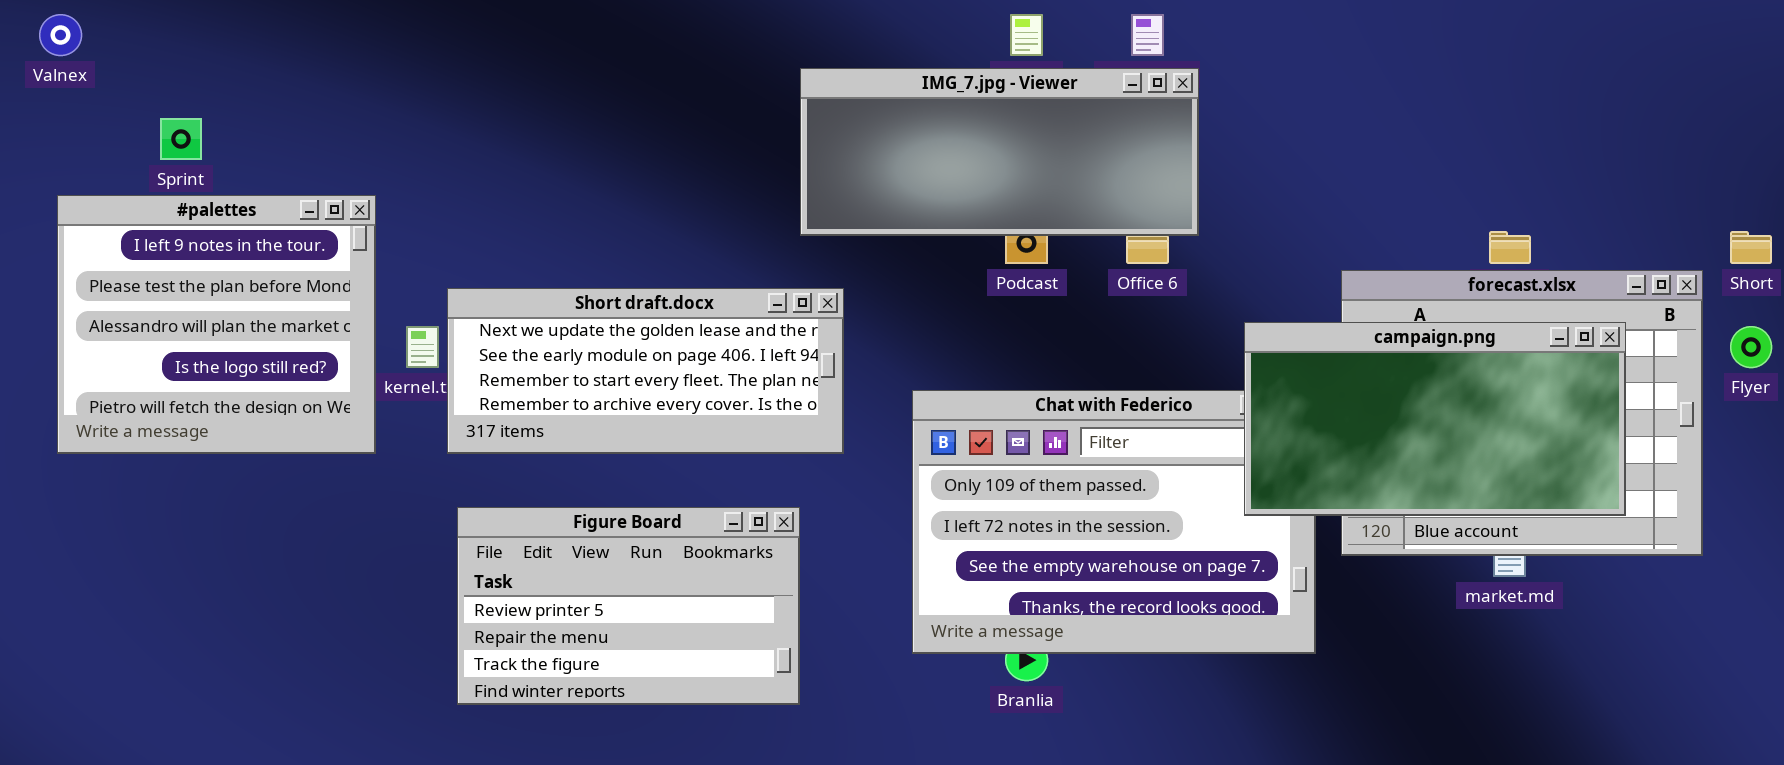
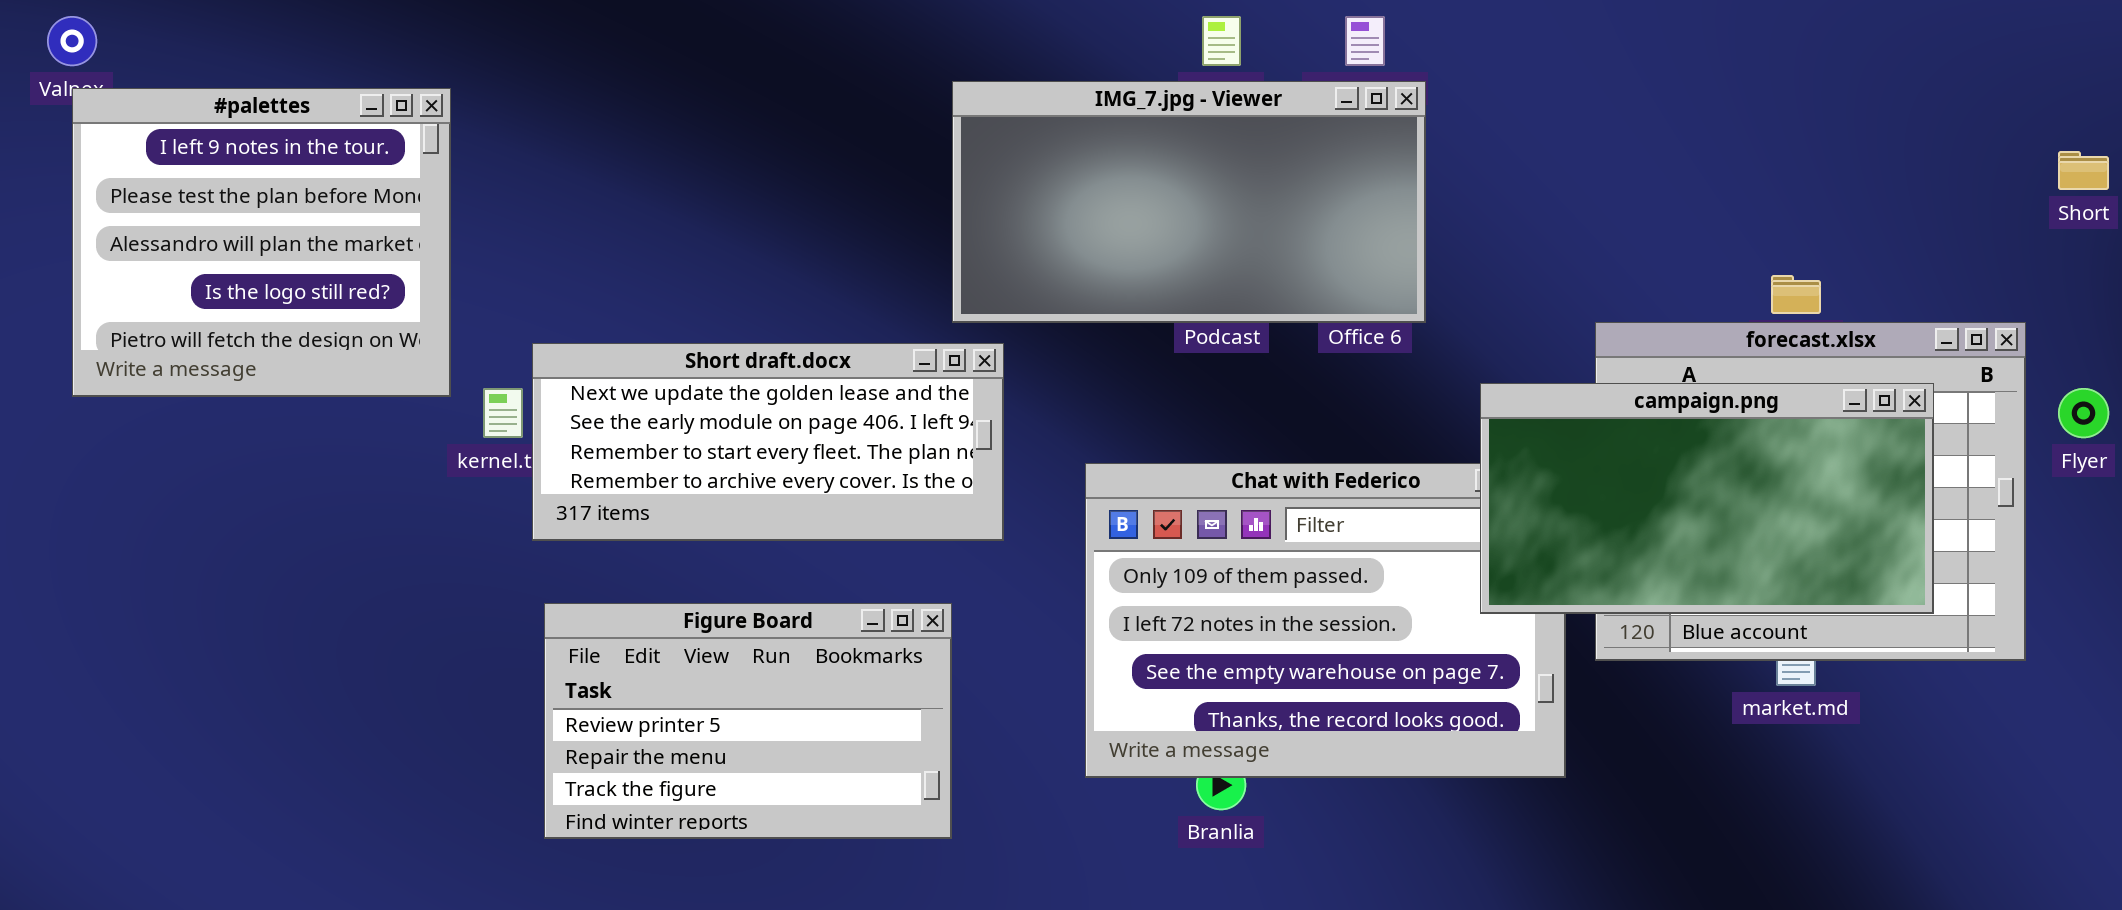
IMG_7.jpg - Viewer: [800,68,1199,236] -> [952,81,1426,323], resized
#palettes: [57,195,376,454] -> [72,88,451,397], moved
Short: [1730,231,1772,264] -> [2058,151,2109,190], moved

